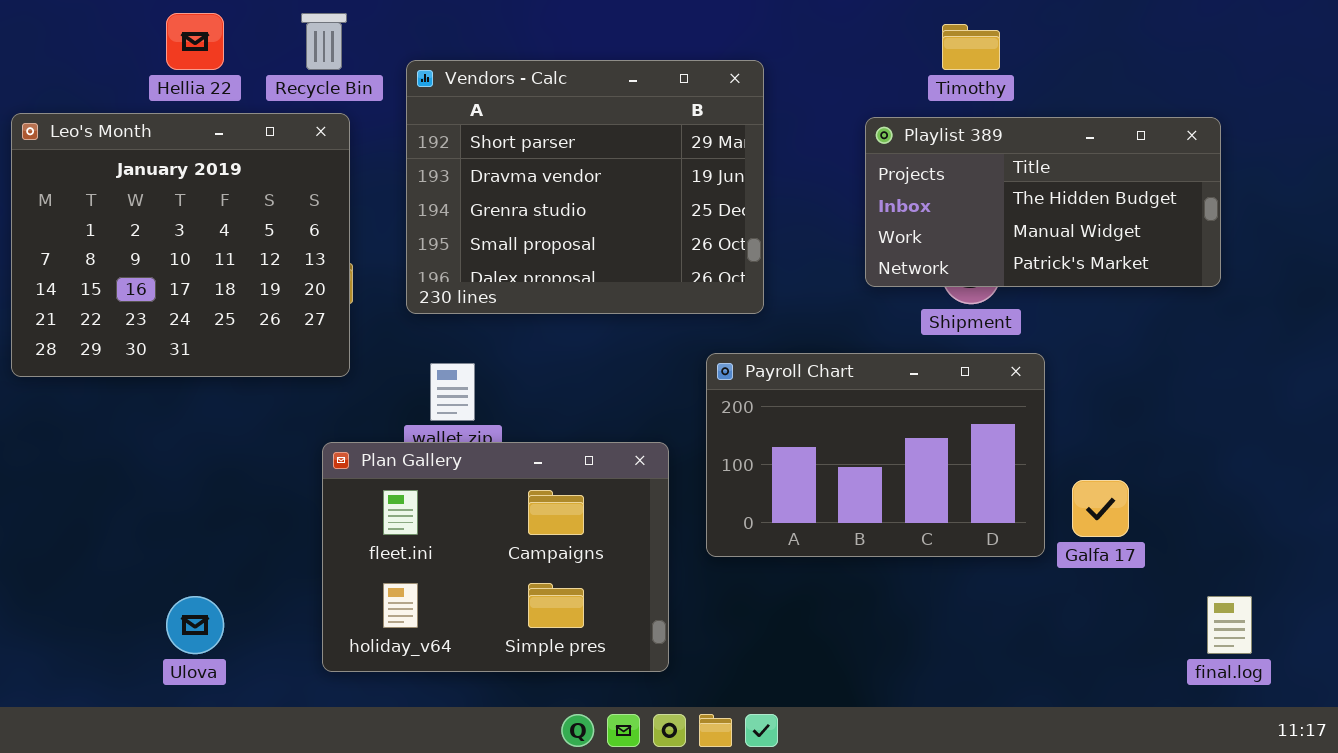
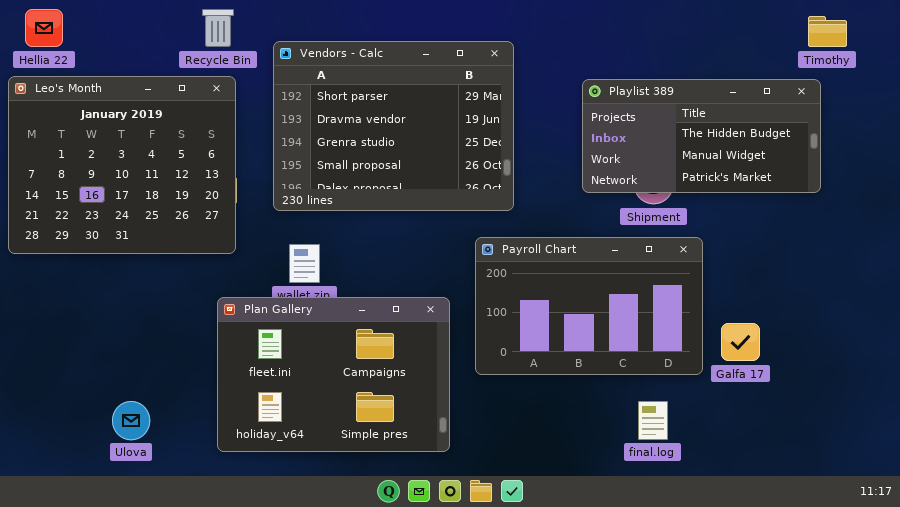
Hellia 22: [166,13,224,70] -> [25,9,63,47], moved
Timothy: [942,24,1000,70] -> [808,16,847,47], moved
final.log: [1207,596,1252,654] -> [638,401,668,440], moved

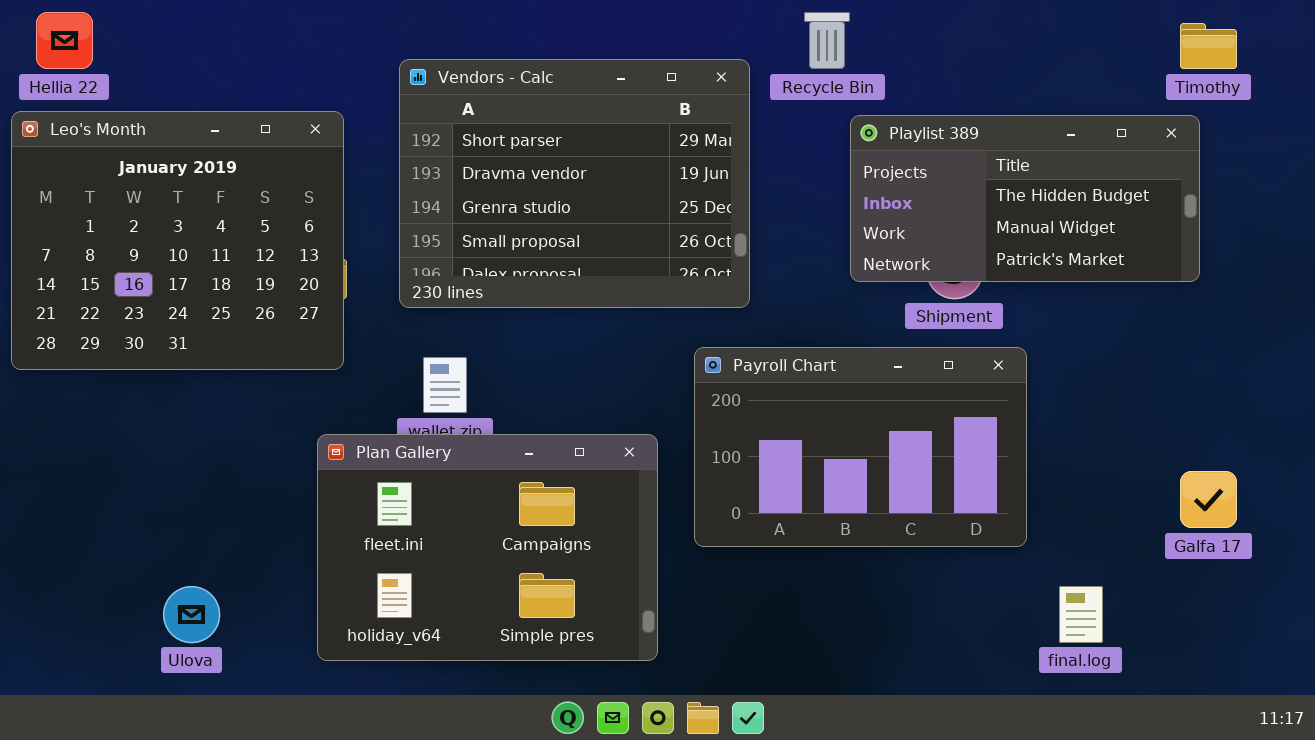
Recycle Bin: [202,9,234,47] -> [804,12,850,69], moved
Galfa 17: [721,323,760,361] -> [1180,471,1237,528], moved
final.log: [638,401,668,440] -> [1059,586,1103,643], moved

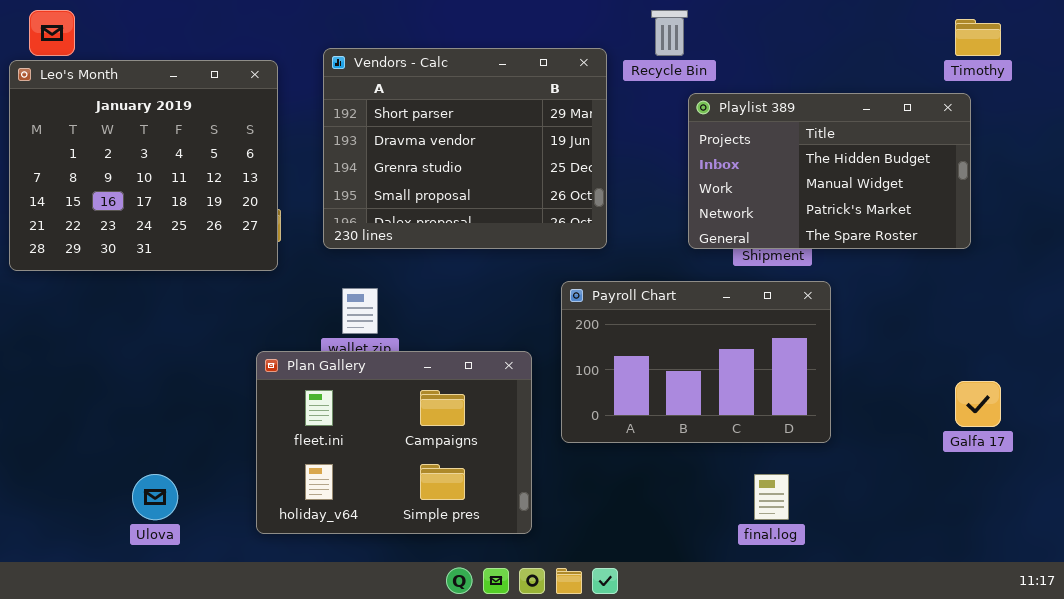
Leo's Month: [11,111,344,370] -> [9,60,278,271], moved
Playlist 389: [850,115,1200,282] -> [688,93,971,249], resized
final.log: [1059,586,1103,643] -> [754,474,789,520], moved

